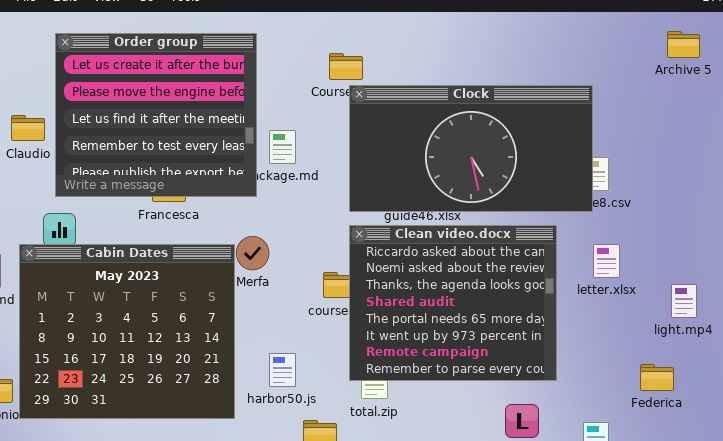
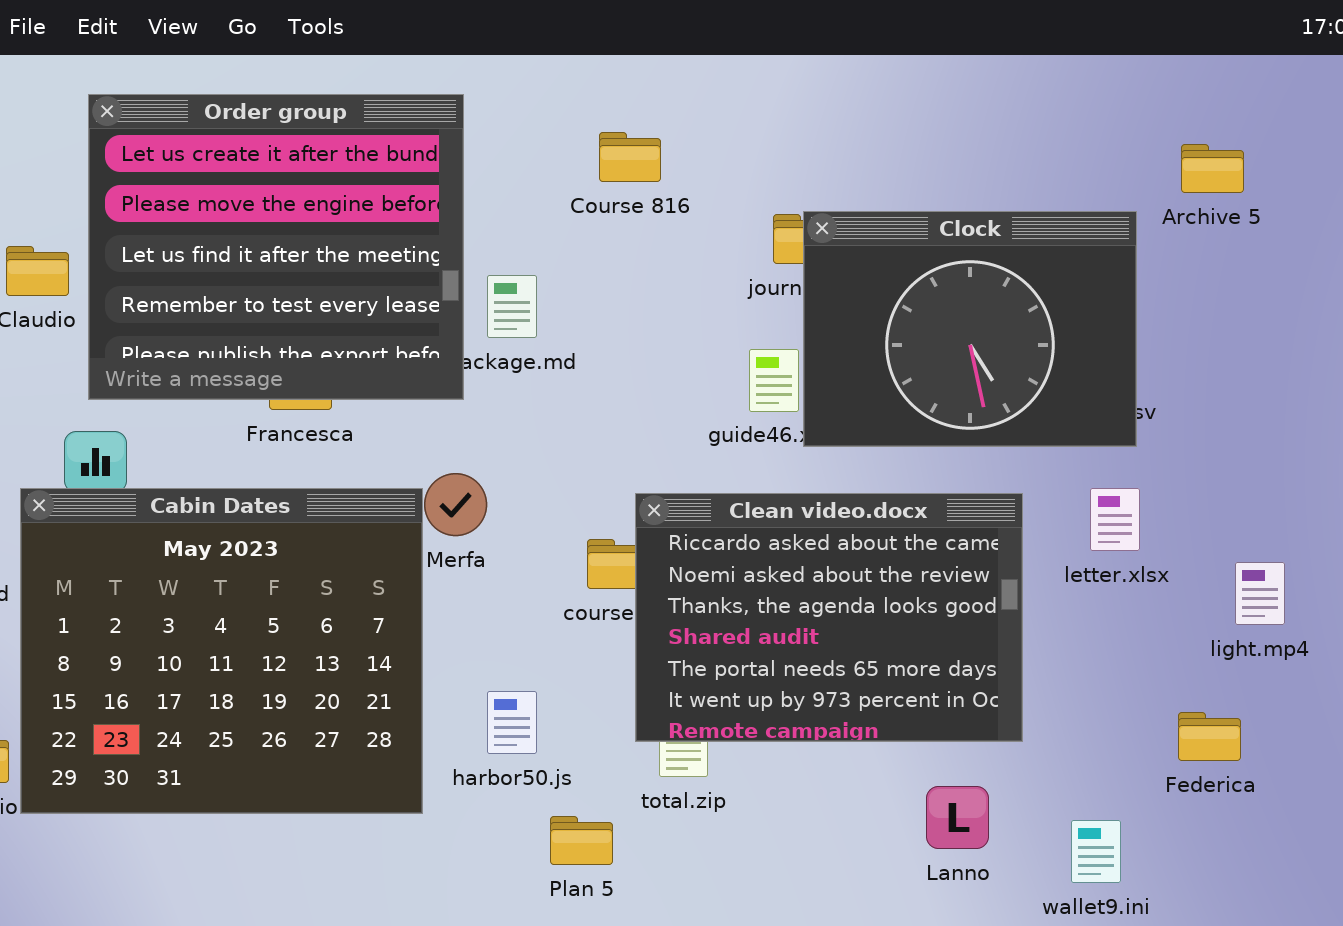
Archive 5: [667,31,700,58] -> [1181,144,1244,193], moved
Clock: [349,85,593,212] -> [803,211,1137,447], moved, resized
Clean video.docx: [349,225,557,381] -> [635,493,1023,742], resized

